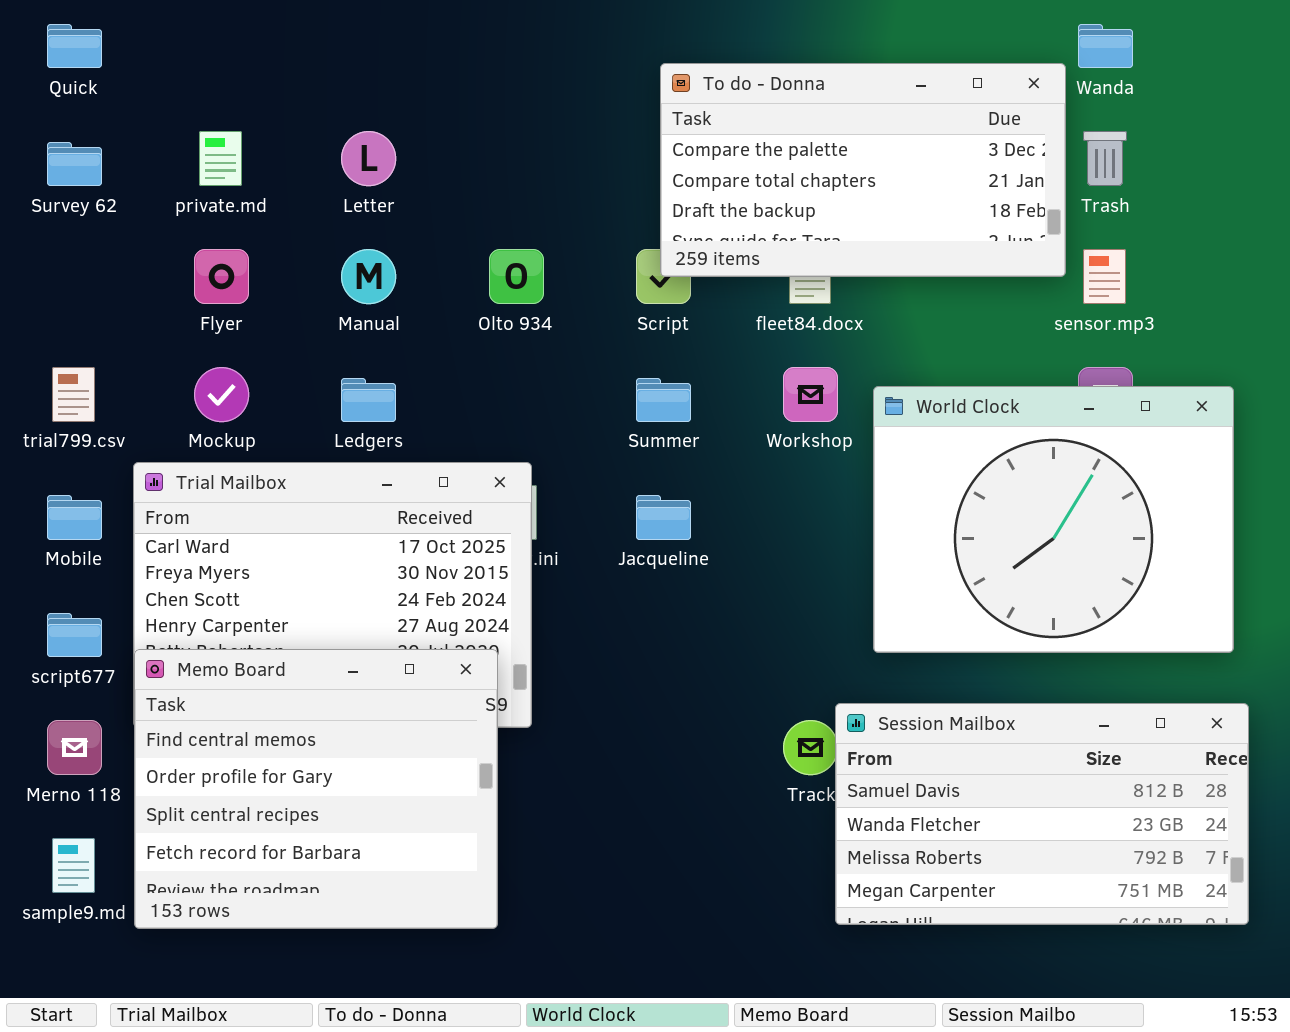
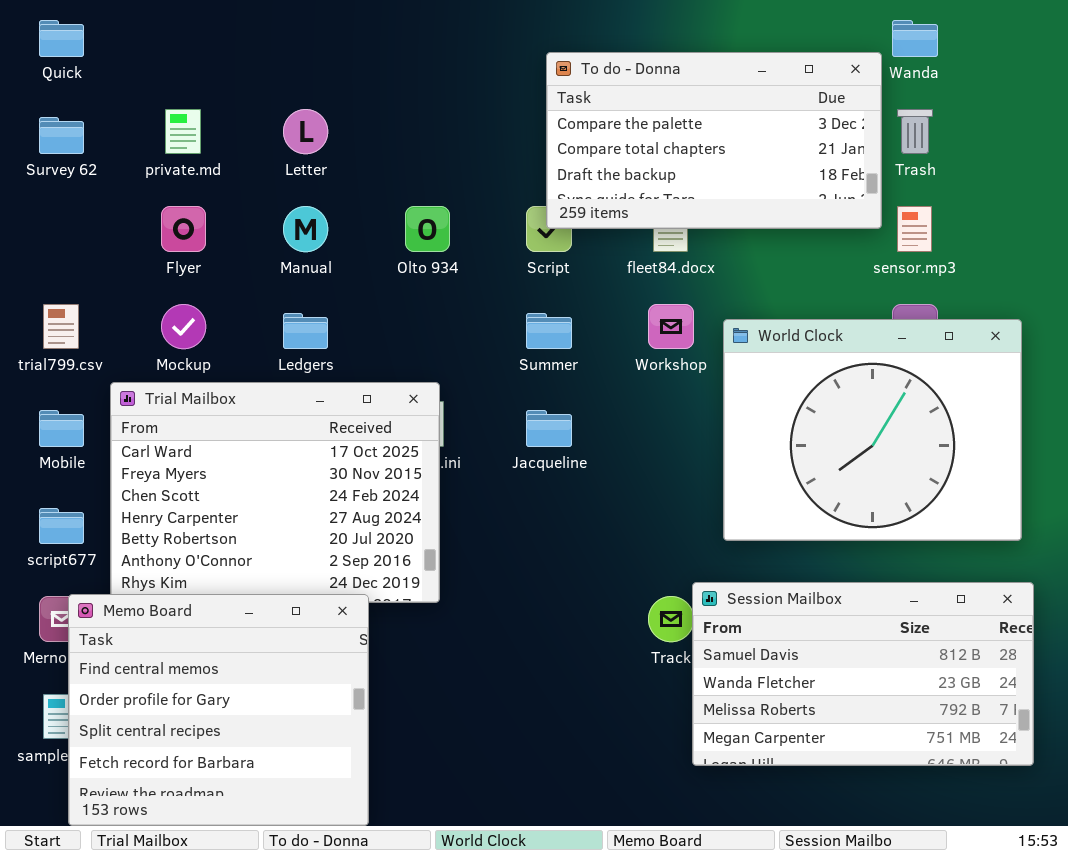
Memo Board: [134,649,498,929] -> [68,594,369,826], moved

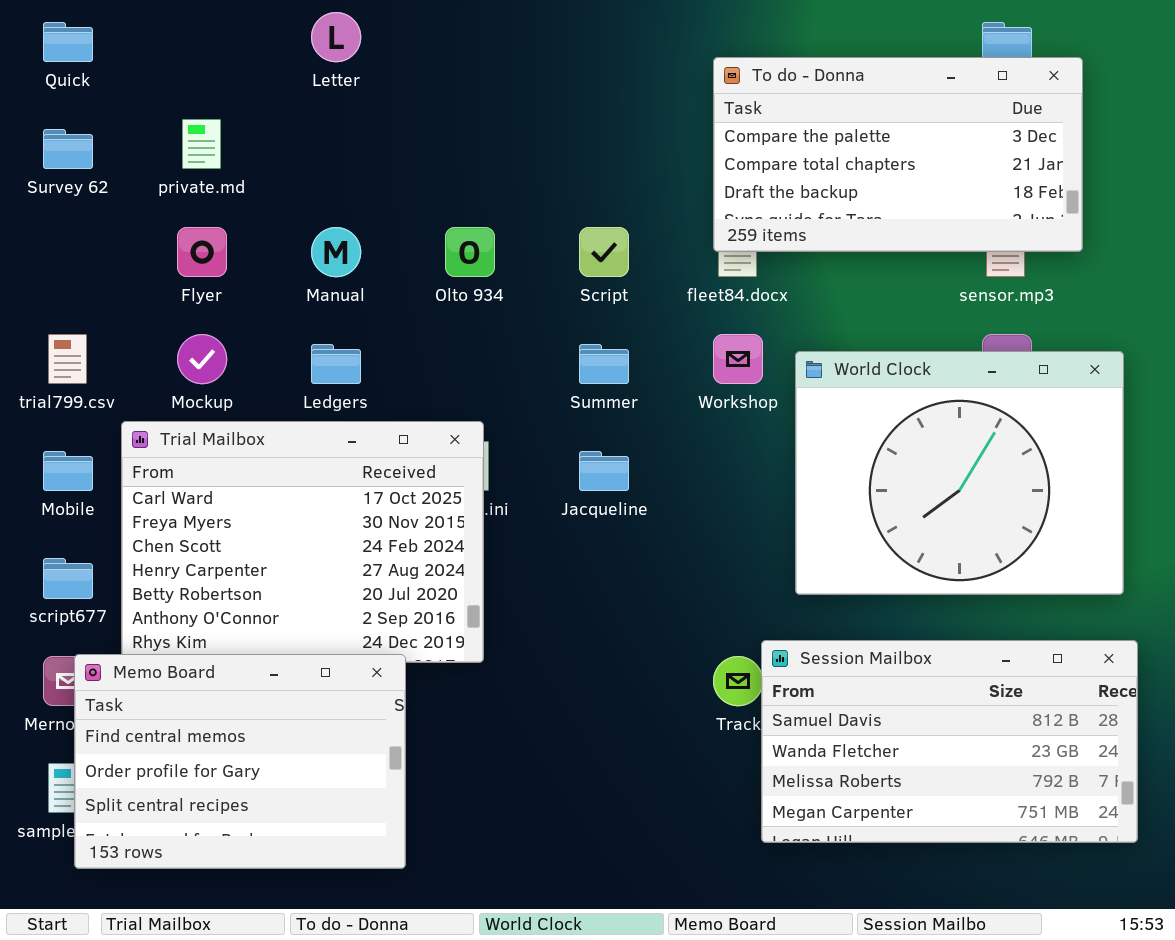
To do - Donna: [546,52,882,229] -> [713,57,1083,252], moved
Letter: [283,109,328,154] -> [311,12,361,62], moved
Memo Board: [68,594,369,826] -> [74,654,406,869], resized

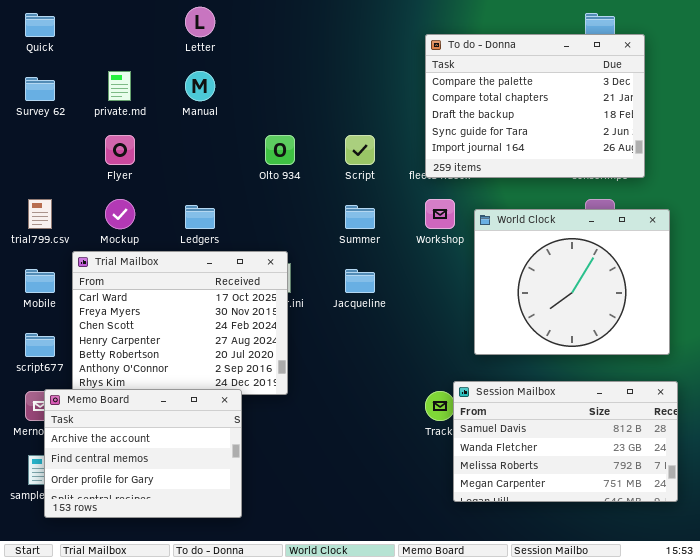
To do - Donna: [713,57,1083,252] -> [425,34,645,178], resized
Manual: [311,227,361,277] -> [185,71,215,101], moved
Memo Board: [74,654,406,869] -> [44,389,242,518], scrolled up 1 row

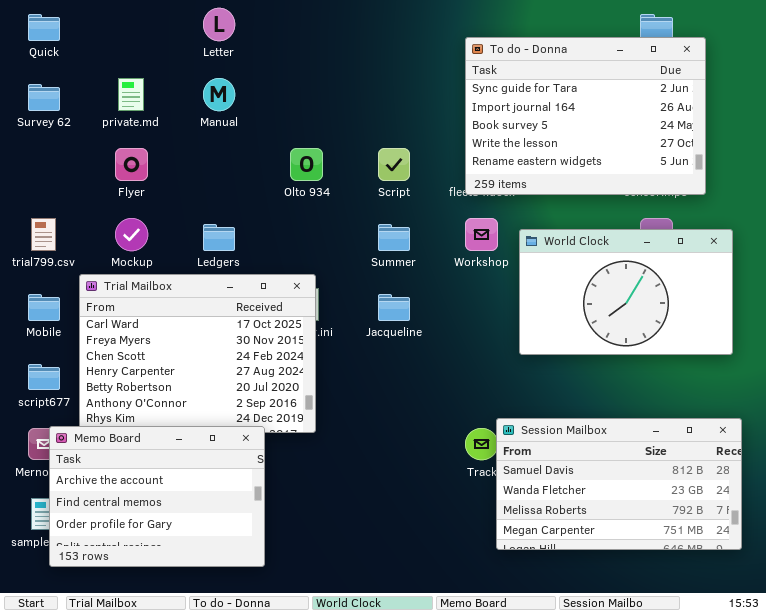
To do - Donna: [425,34,645,178] -> [465,37,706,195], scrolled down 3 rows
World Clock: [474,209,670,355] -> [519,229,733,355], resized

